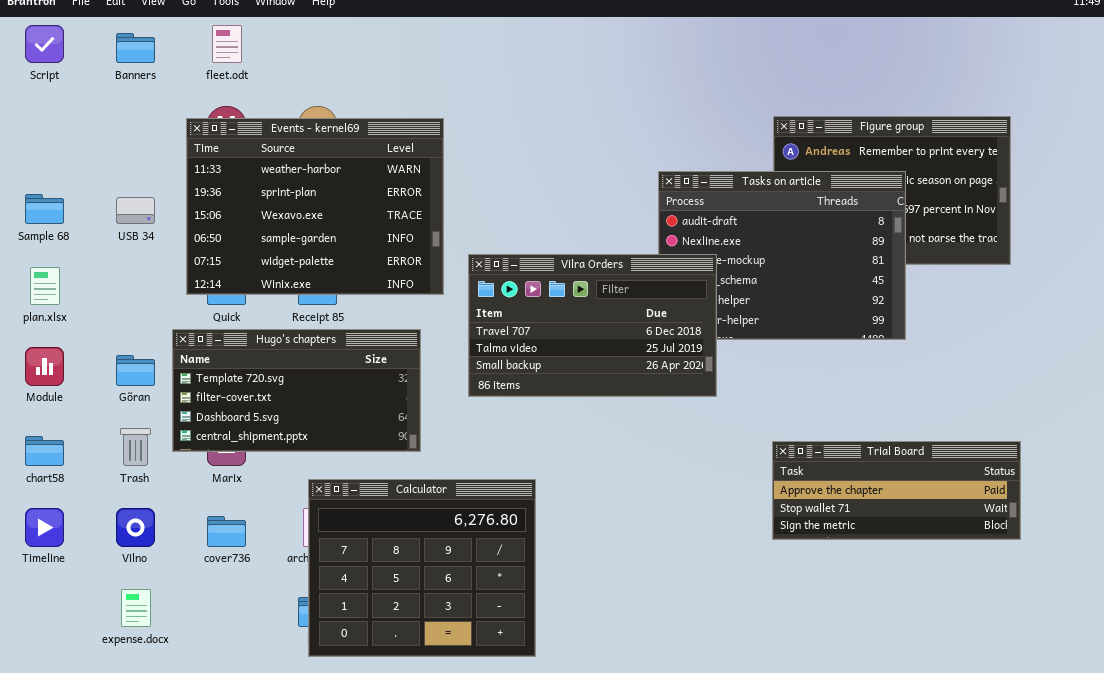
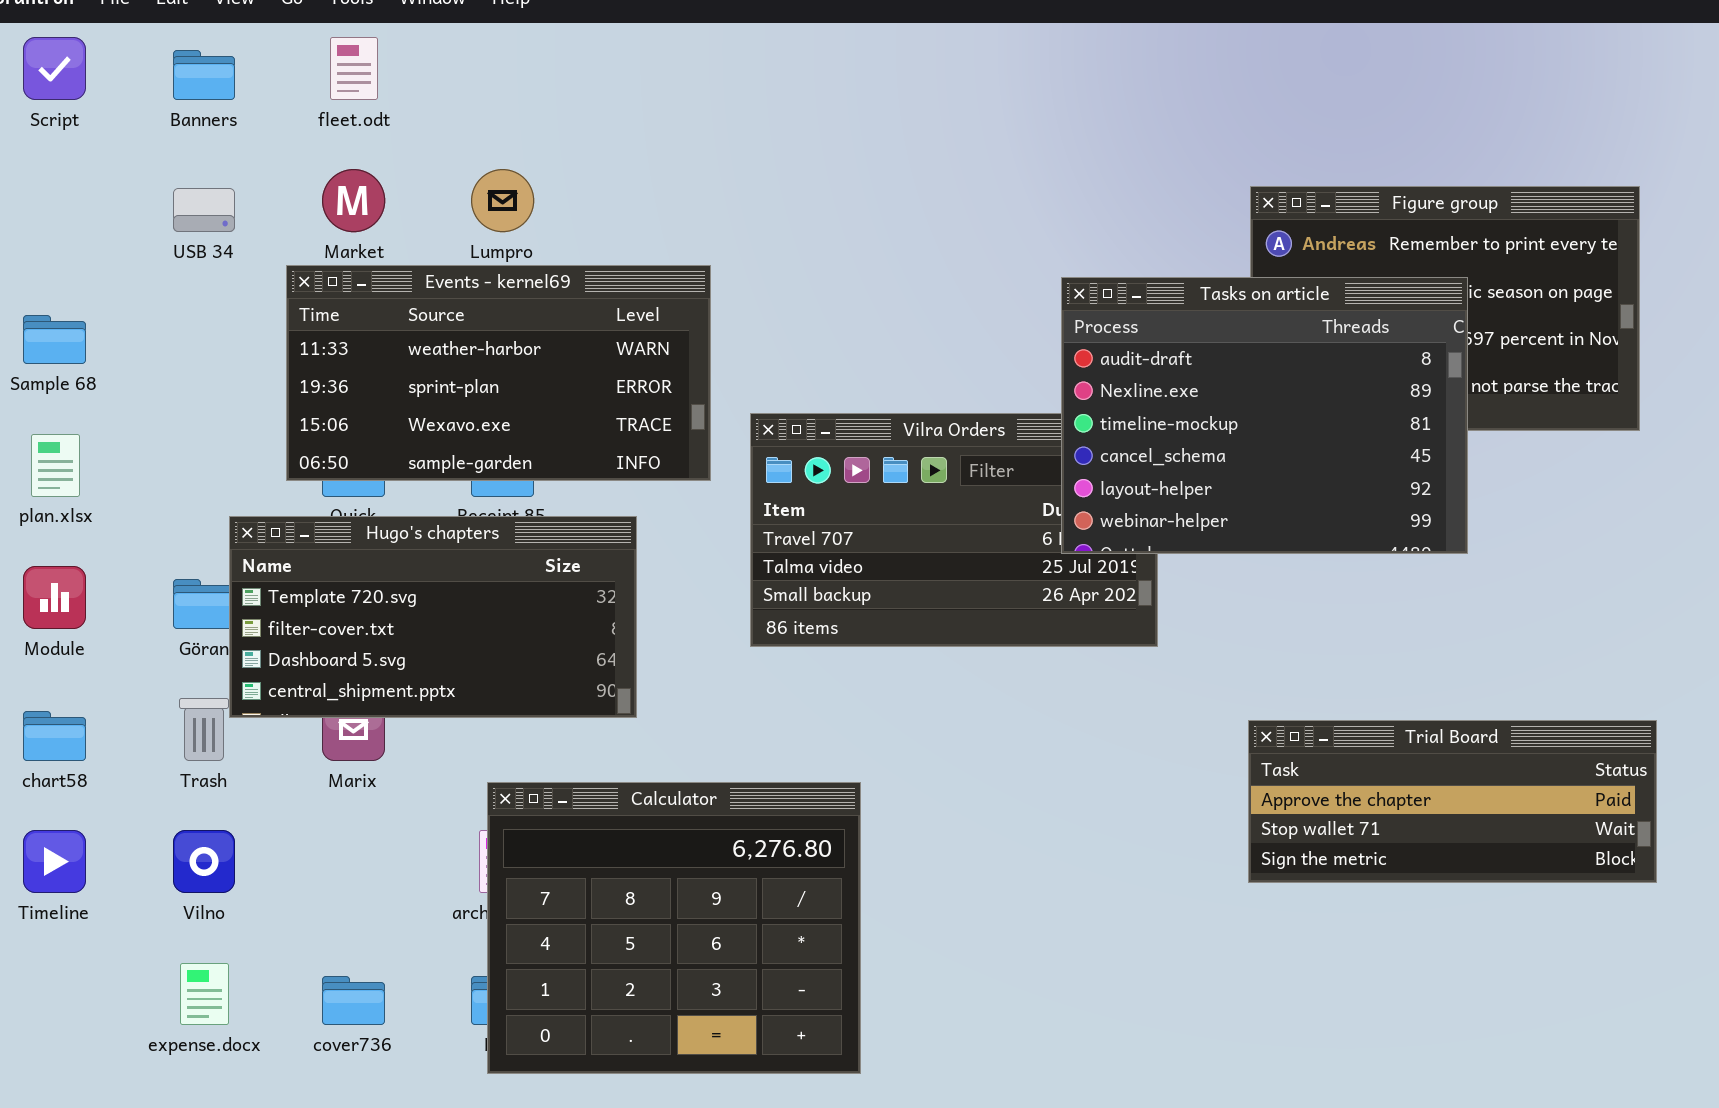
Events - kernel69: [186,118,444,295] -> [286,265,711,481], resized
Tasks on article: [658,171,906,340] -> [1061,277,1468,554], raised
USB 34: [116,197,155,224] -> [173,188,235,232], moved
Hugo's chapters: [172,329,421,452] -> [229,516,637,718], moved
cover736: [207,516,246,547] -> [322,976,385,1025], moved

